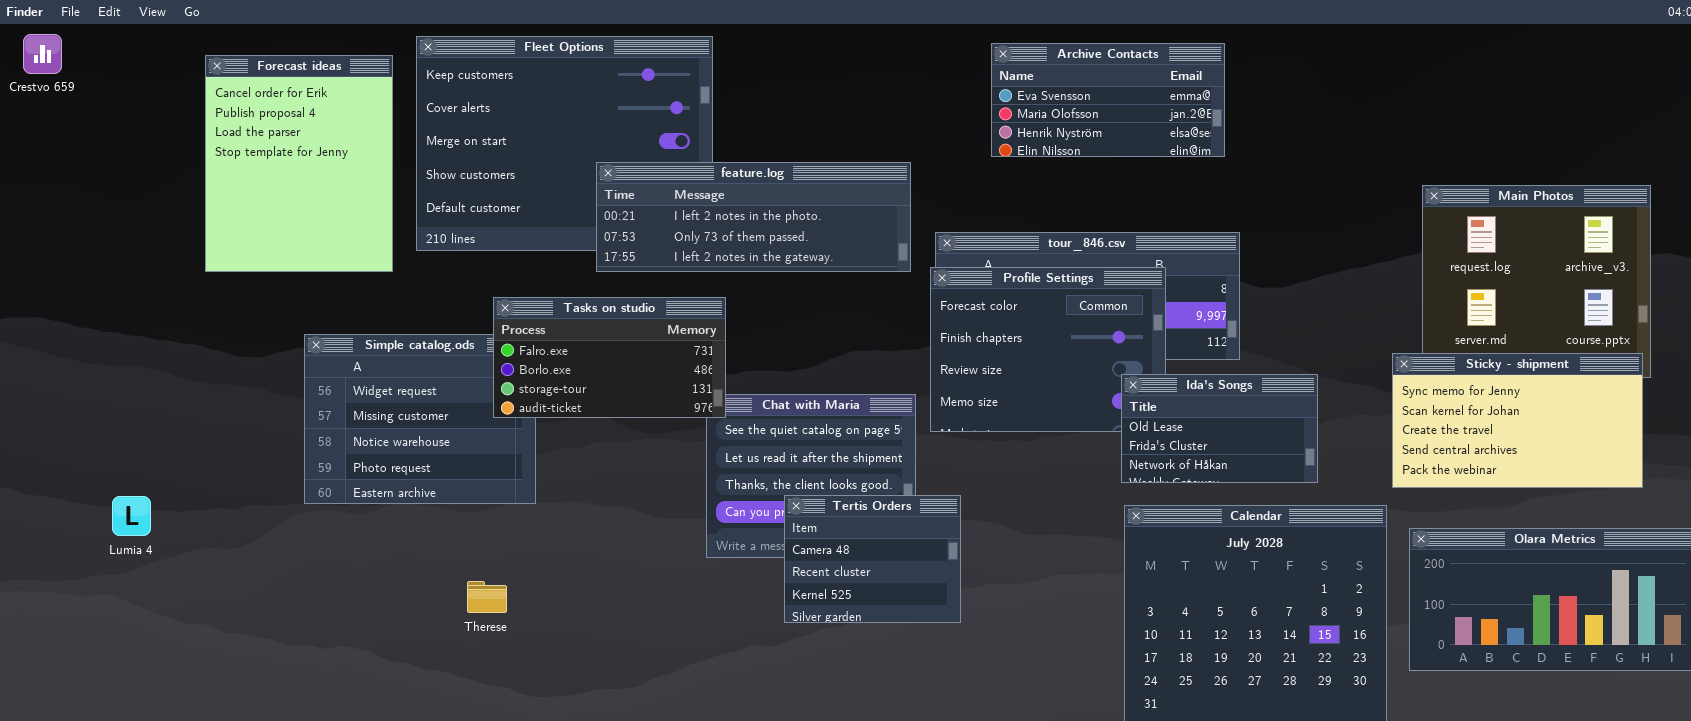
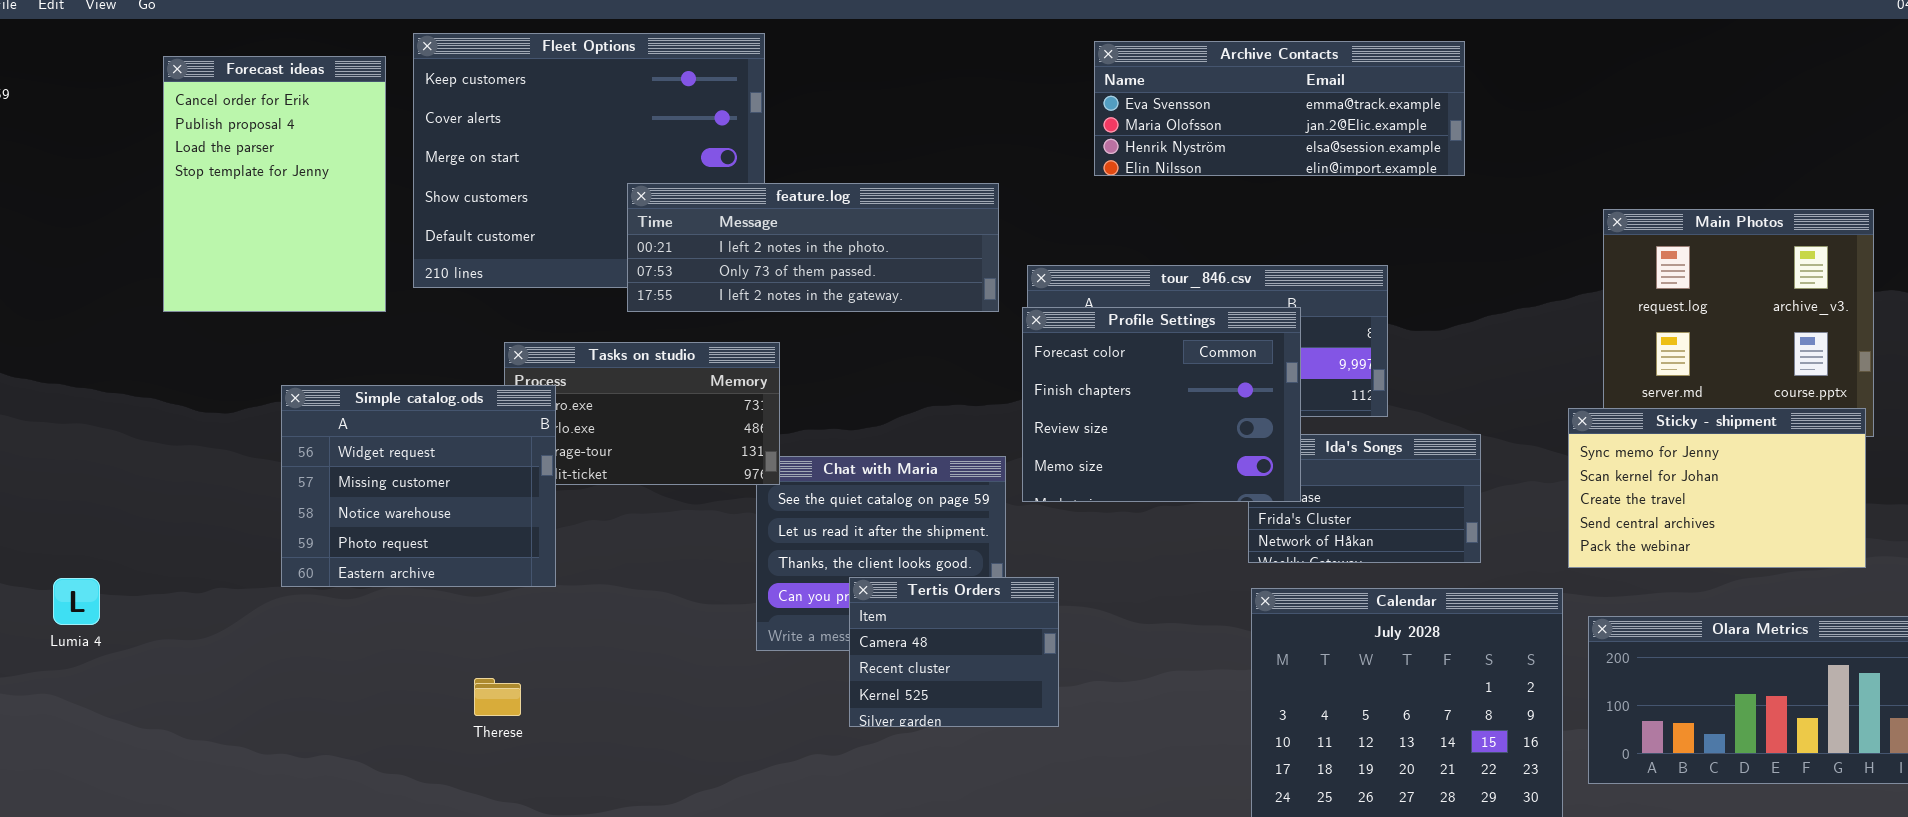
Archive Contacts: [991,43,1225,157] -> [1094,41,1465,176], resized
Profile Settings: [930,267,1166,432] -> [1022,307,1301,502], raised
Simple catalog.ods: [304,334,536,504] -> [281,385,556,587], raised

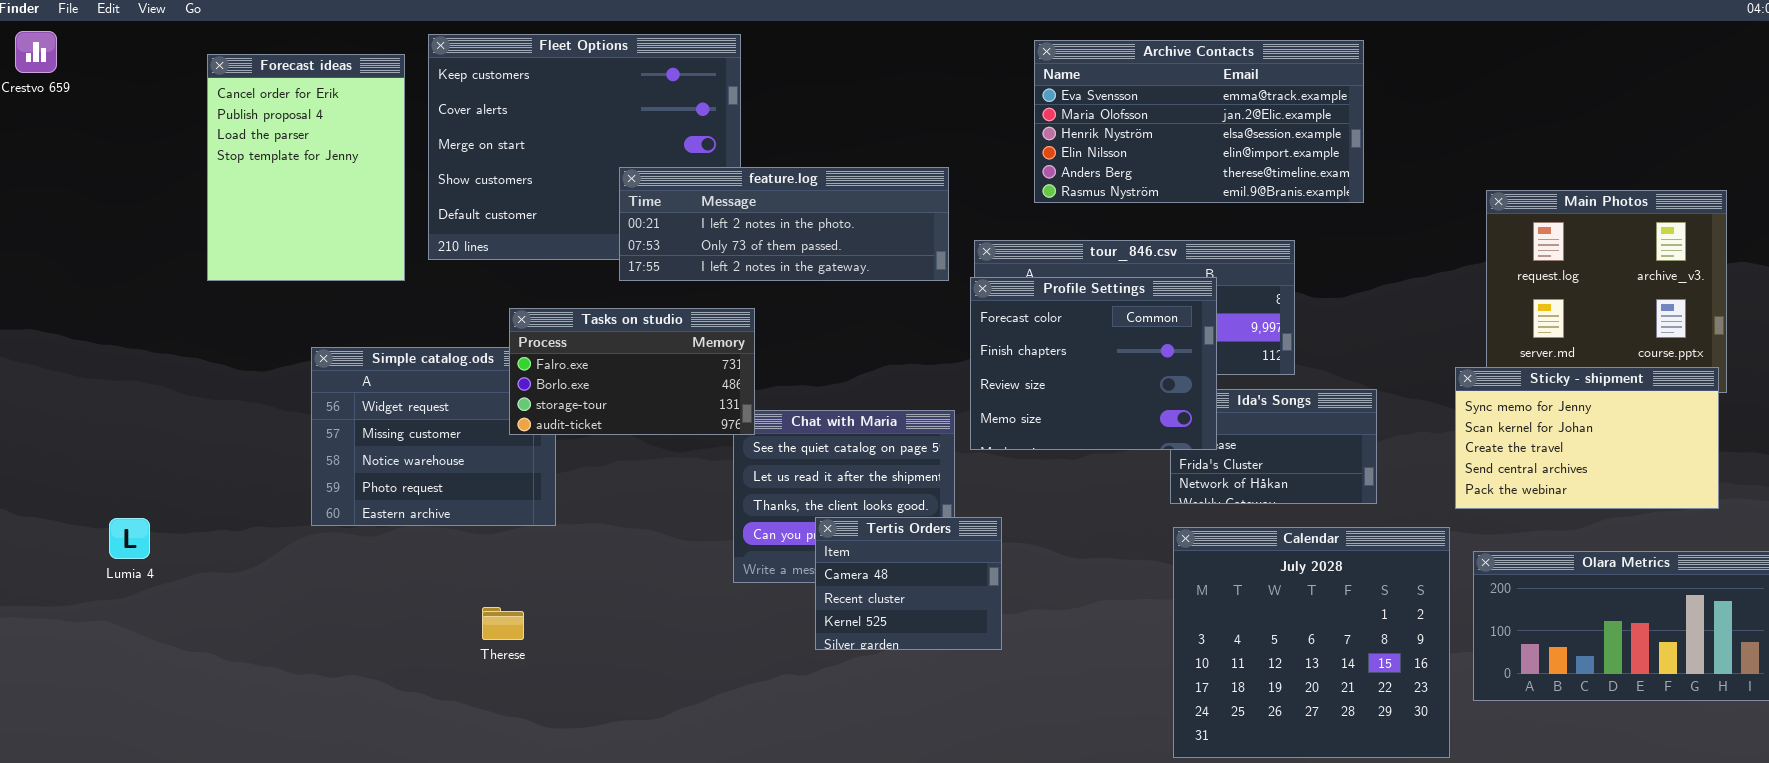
Archive Contacts: [1094,41,1465,176] -> [1034,40,1364,203], resized
Tasks on studio: [504,342,780,485] -> [509,308,755,435], raised

